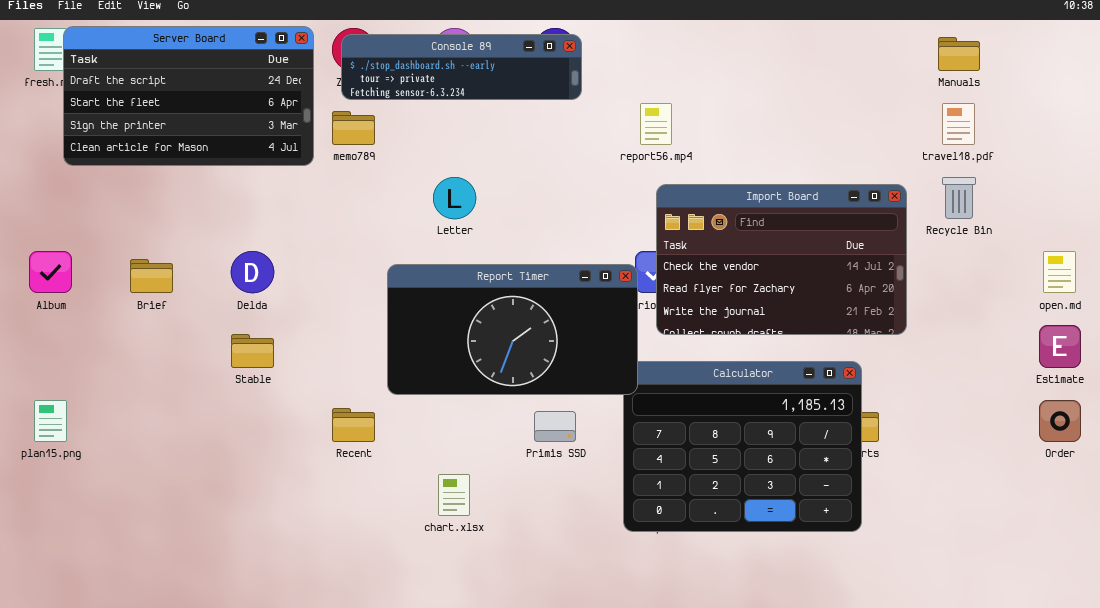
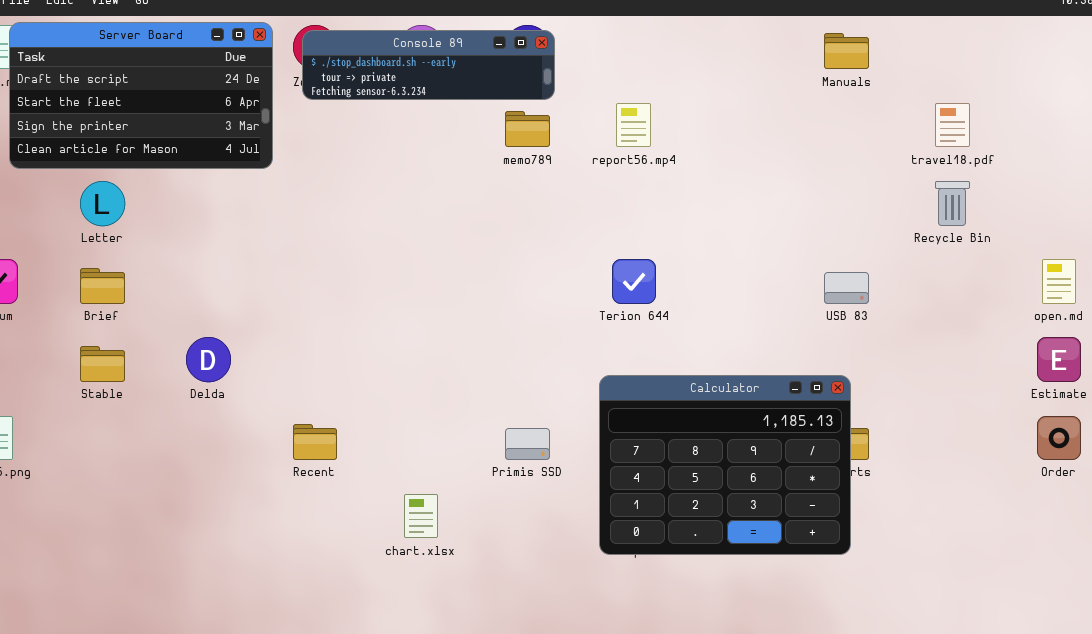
Manuals: [938,37,980,71] -> [824,33,869,69], moved
memo789: [332,111,375,145] -> [505,111,550,147], moved
Letter: [433,177,476,219] -> [80,181,125,226], moved
Import Board: [656,184,907,335] -> none, closed
Delda: [231,251,274,293] -> [186,337,231,382], moved
Report Timer: [387,264,638,395] -> none, closed
Stable: [231,334,274,368] -> [80,346,125,382], moved

